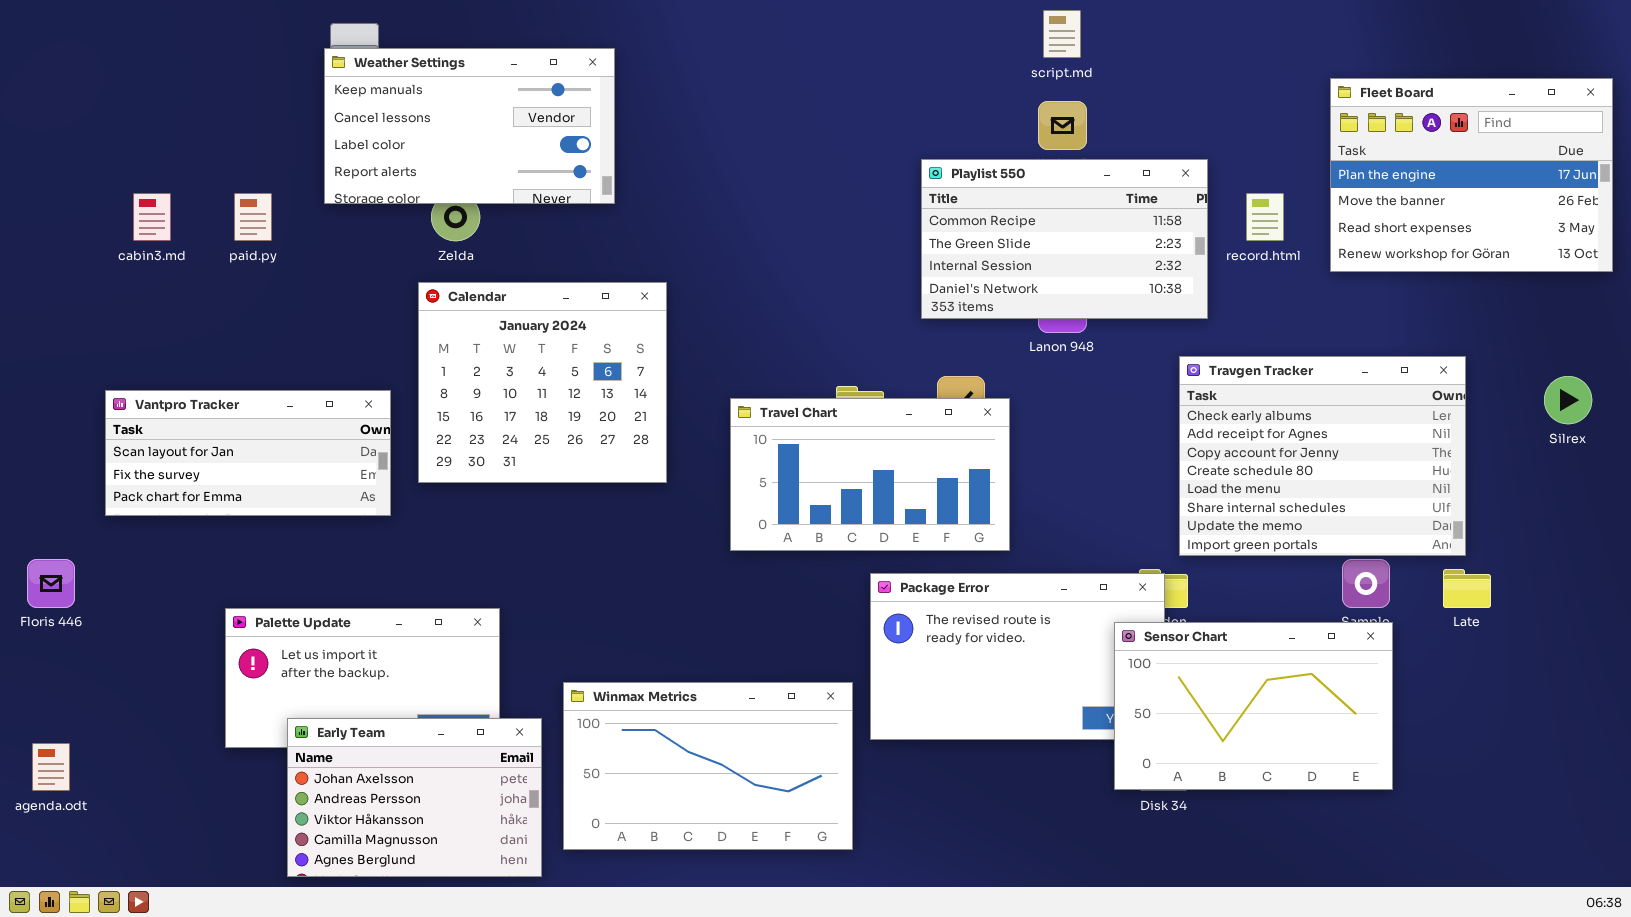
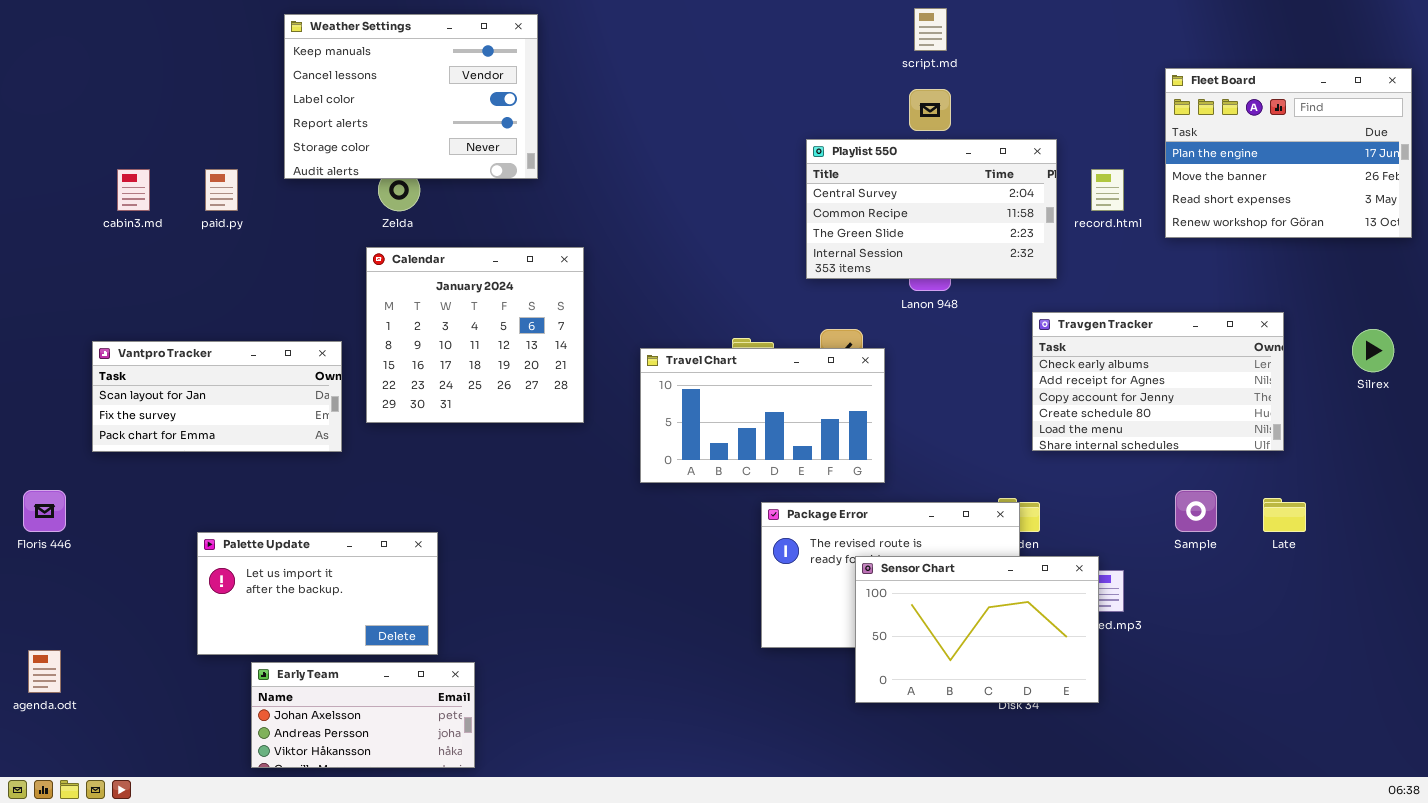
Weather Settings: [324,48,615,204] -> [284,14,538,179], resized
Playlist 550: [921,159,1208,319] -> [806,139,1057,279], scrolled up 1 row
Travgen Tracker: [1179,356,1466,556] -> [1032,312,1284,451], resized
Sensor Chart: [1114,622,1393,790] -> [855,556,1099,703], moved
Winmax Metrics: [563,682,853,850] -> none, closed
Early Team: [287,718,542,877] -> [251,662,475,768], resized

